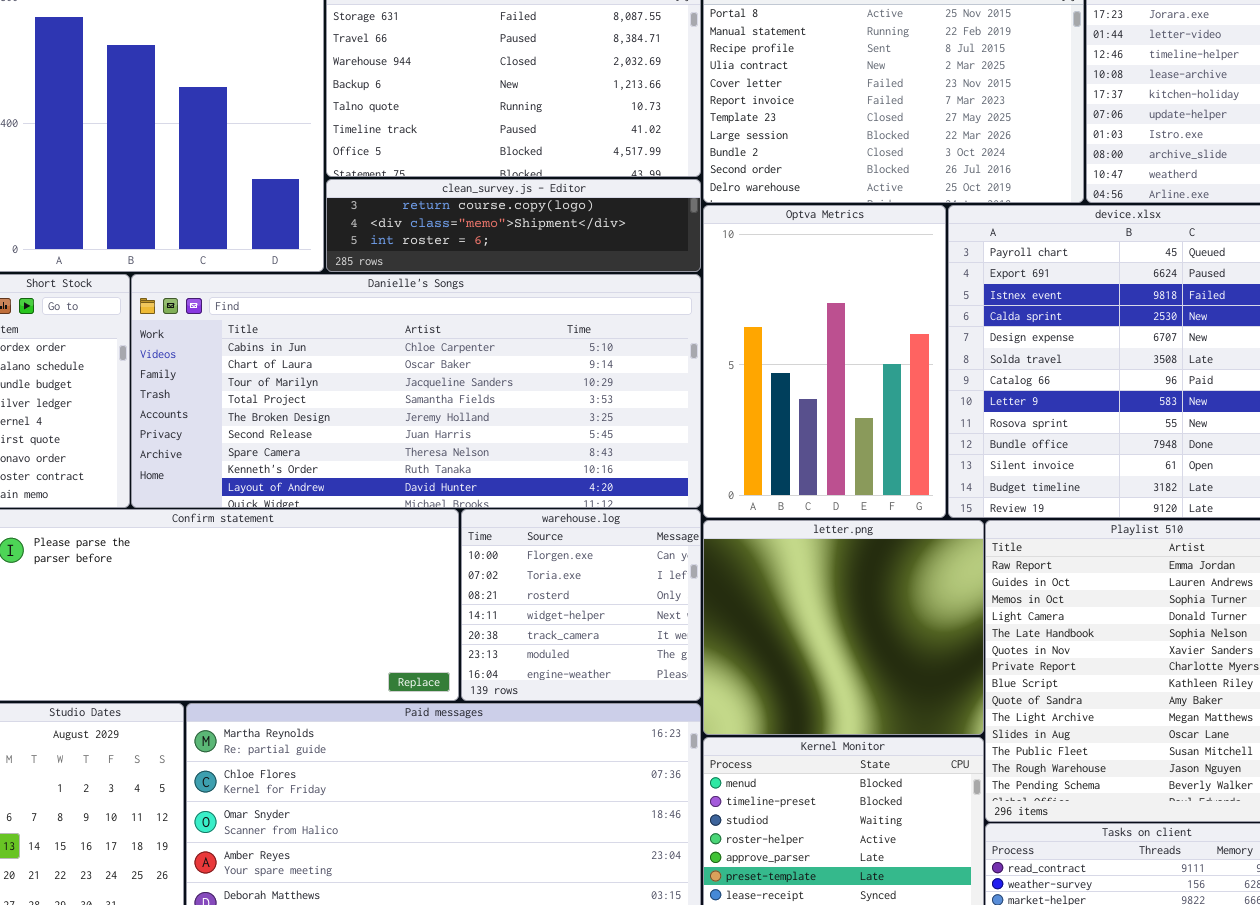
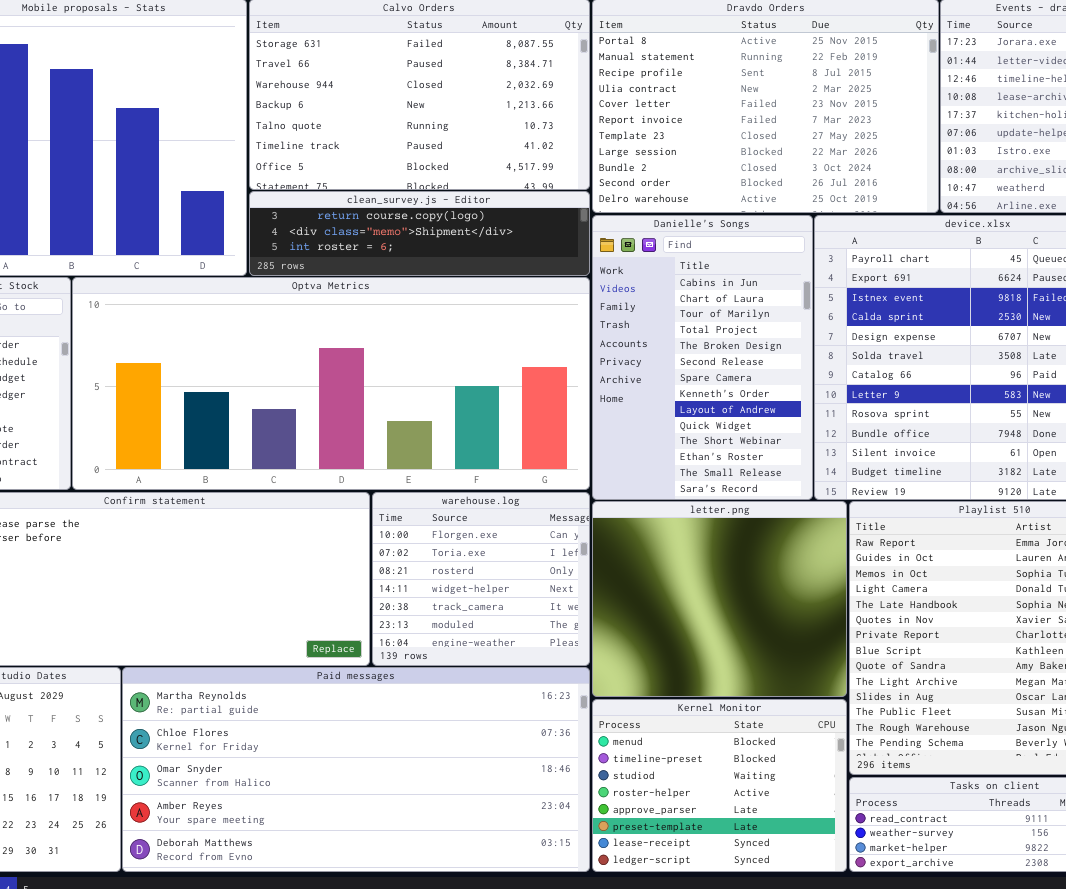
Optva Metrics: [703,205,946,518] -> [72,277,590,490], moved, resized
Danielle's Songs: [131,274,701,508] -> [592,215,813,500], moved, resized

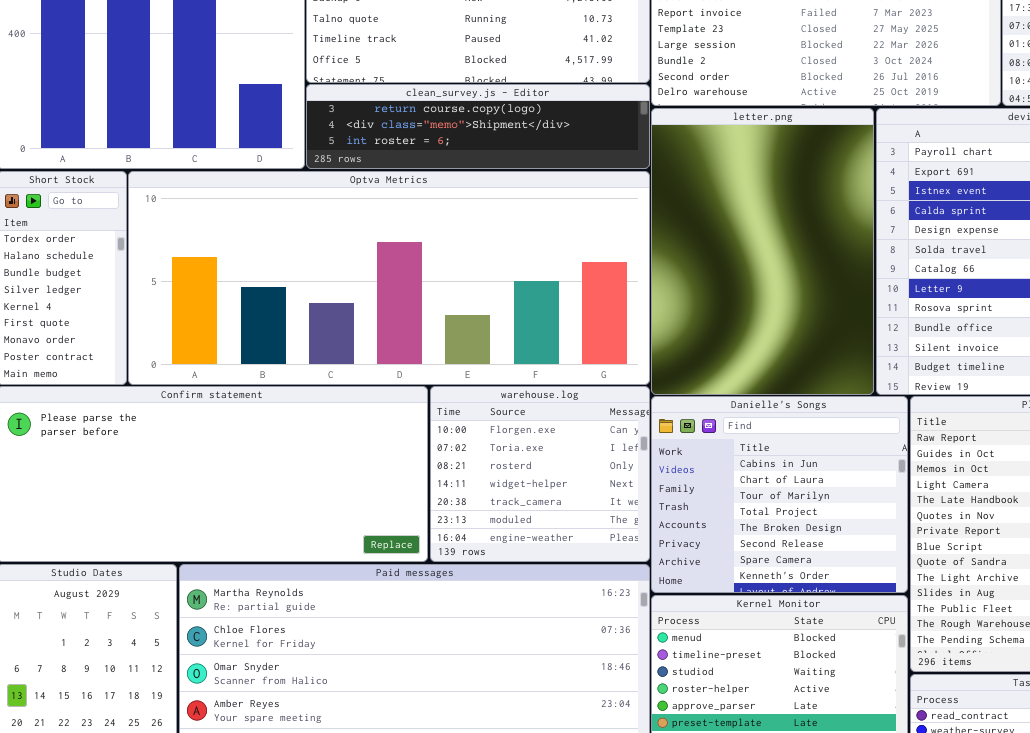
Danielle's Songs: [592,215,813,500] -> [651,396,908,593], moved, resized
letter.png: [592,501,847,697] -> [651,108,874,395], moved, resized

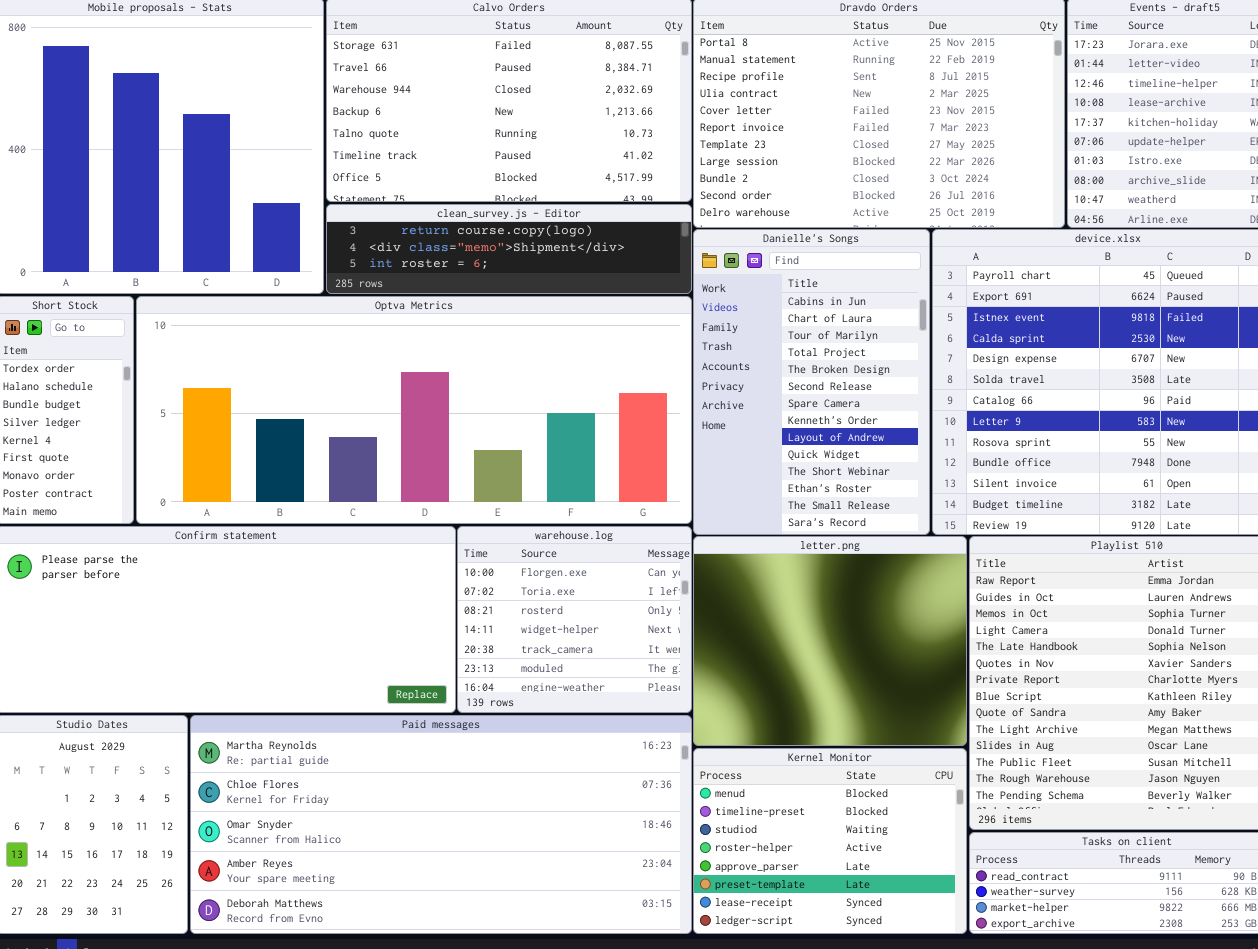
letter.png: [651,108,874,395] -> [693,536,967,746], moved, resized
Danielle's Songs: [651,396,908,593] -> [693,229,930,535], moved, resized

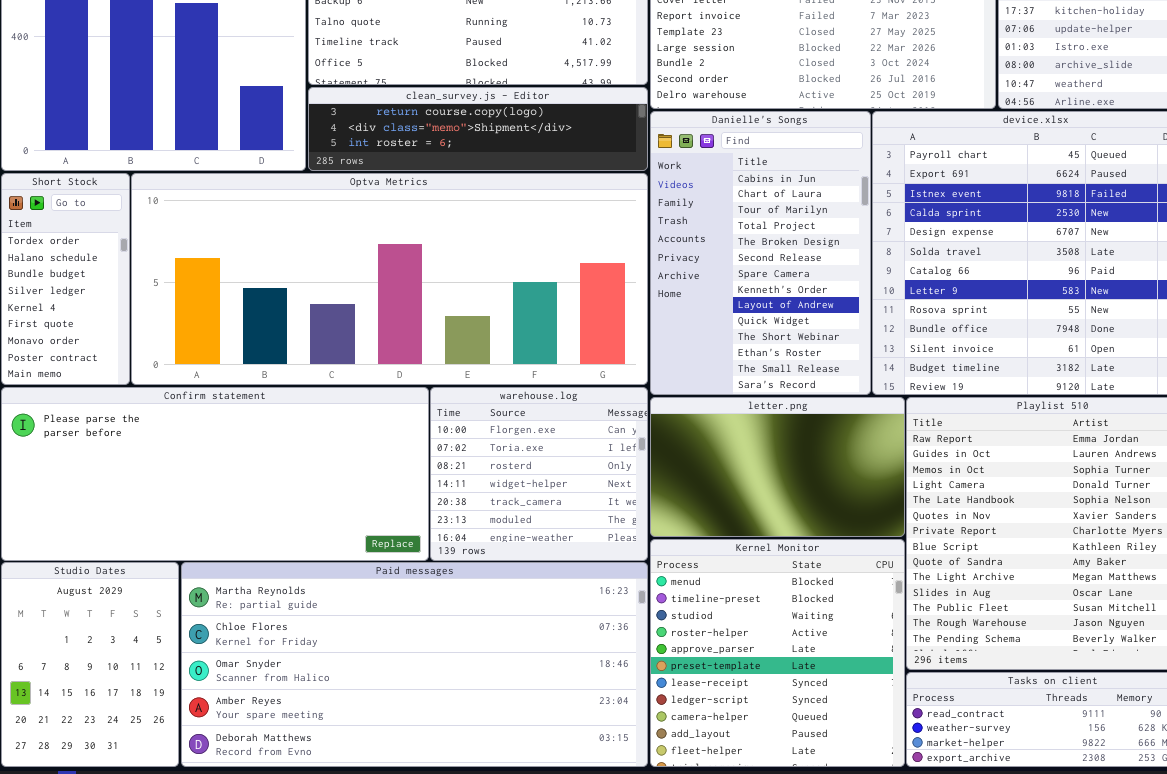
letter.png: [693,536,967,746] -> [650,397,905,537], resized
Kernel Monitor: [693,748,967,934] -> [650,539,905,767], resized

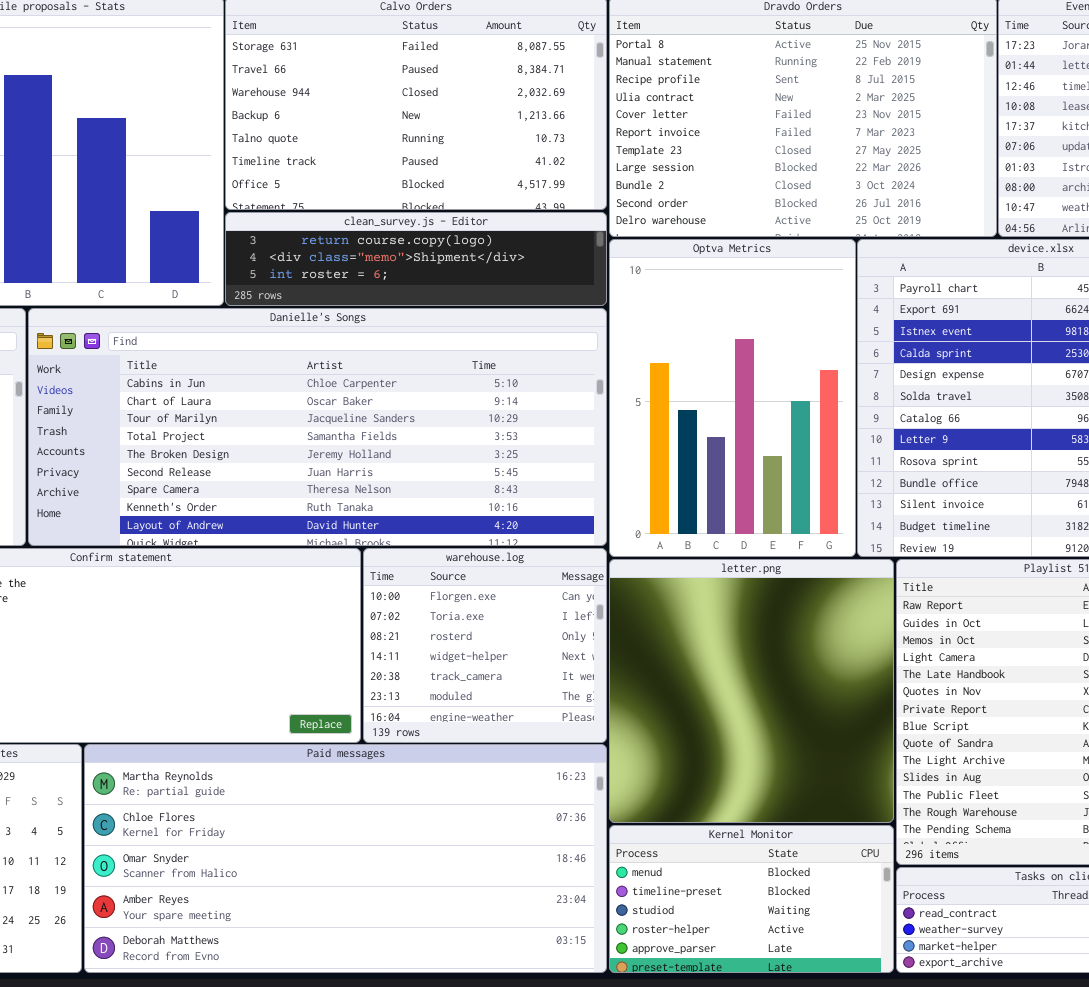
Danielle's Songs: [650,111,871,395] -> [28,308,607,546], moved, resized
Optva Metrics: [131,173,648,385] -> [609,239,856,557], moved, resized
letter.png: [650,397,905,537] -> [609,559,894,823], resized
Kernel Monitor: [650,539,905,767] -> [609,825,894,973], resized

